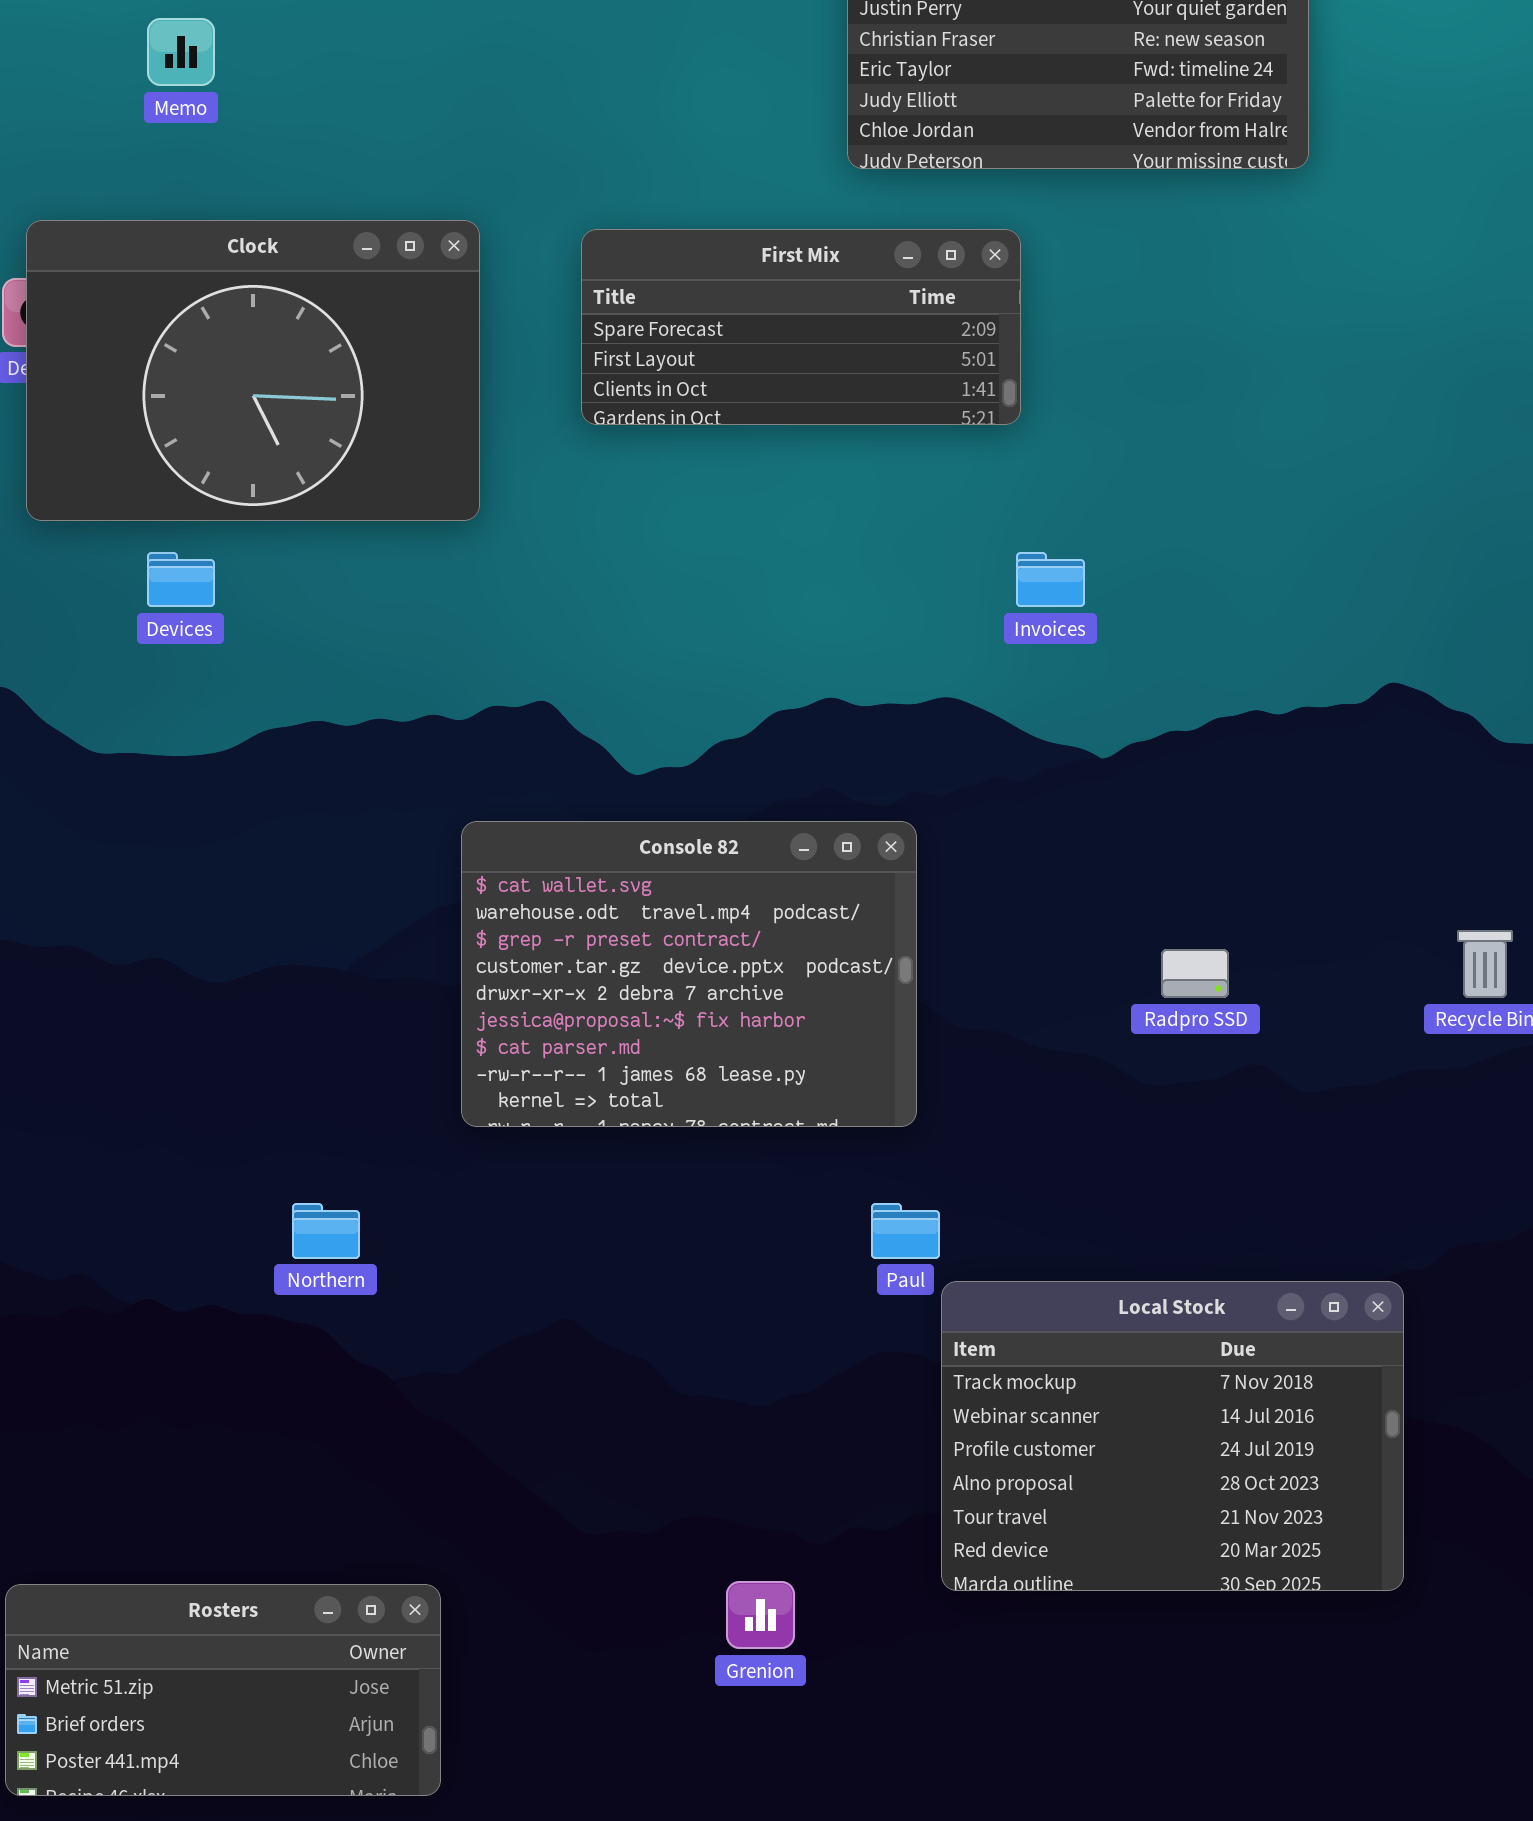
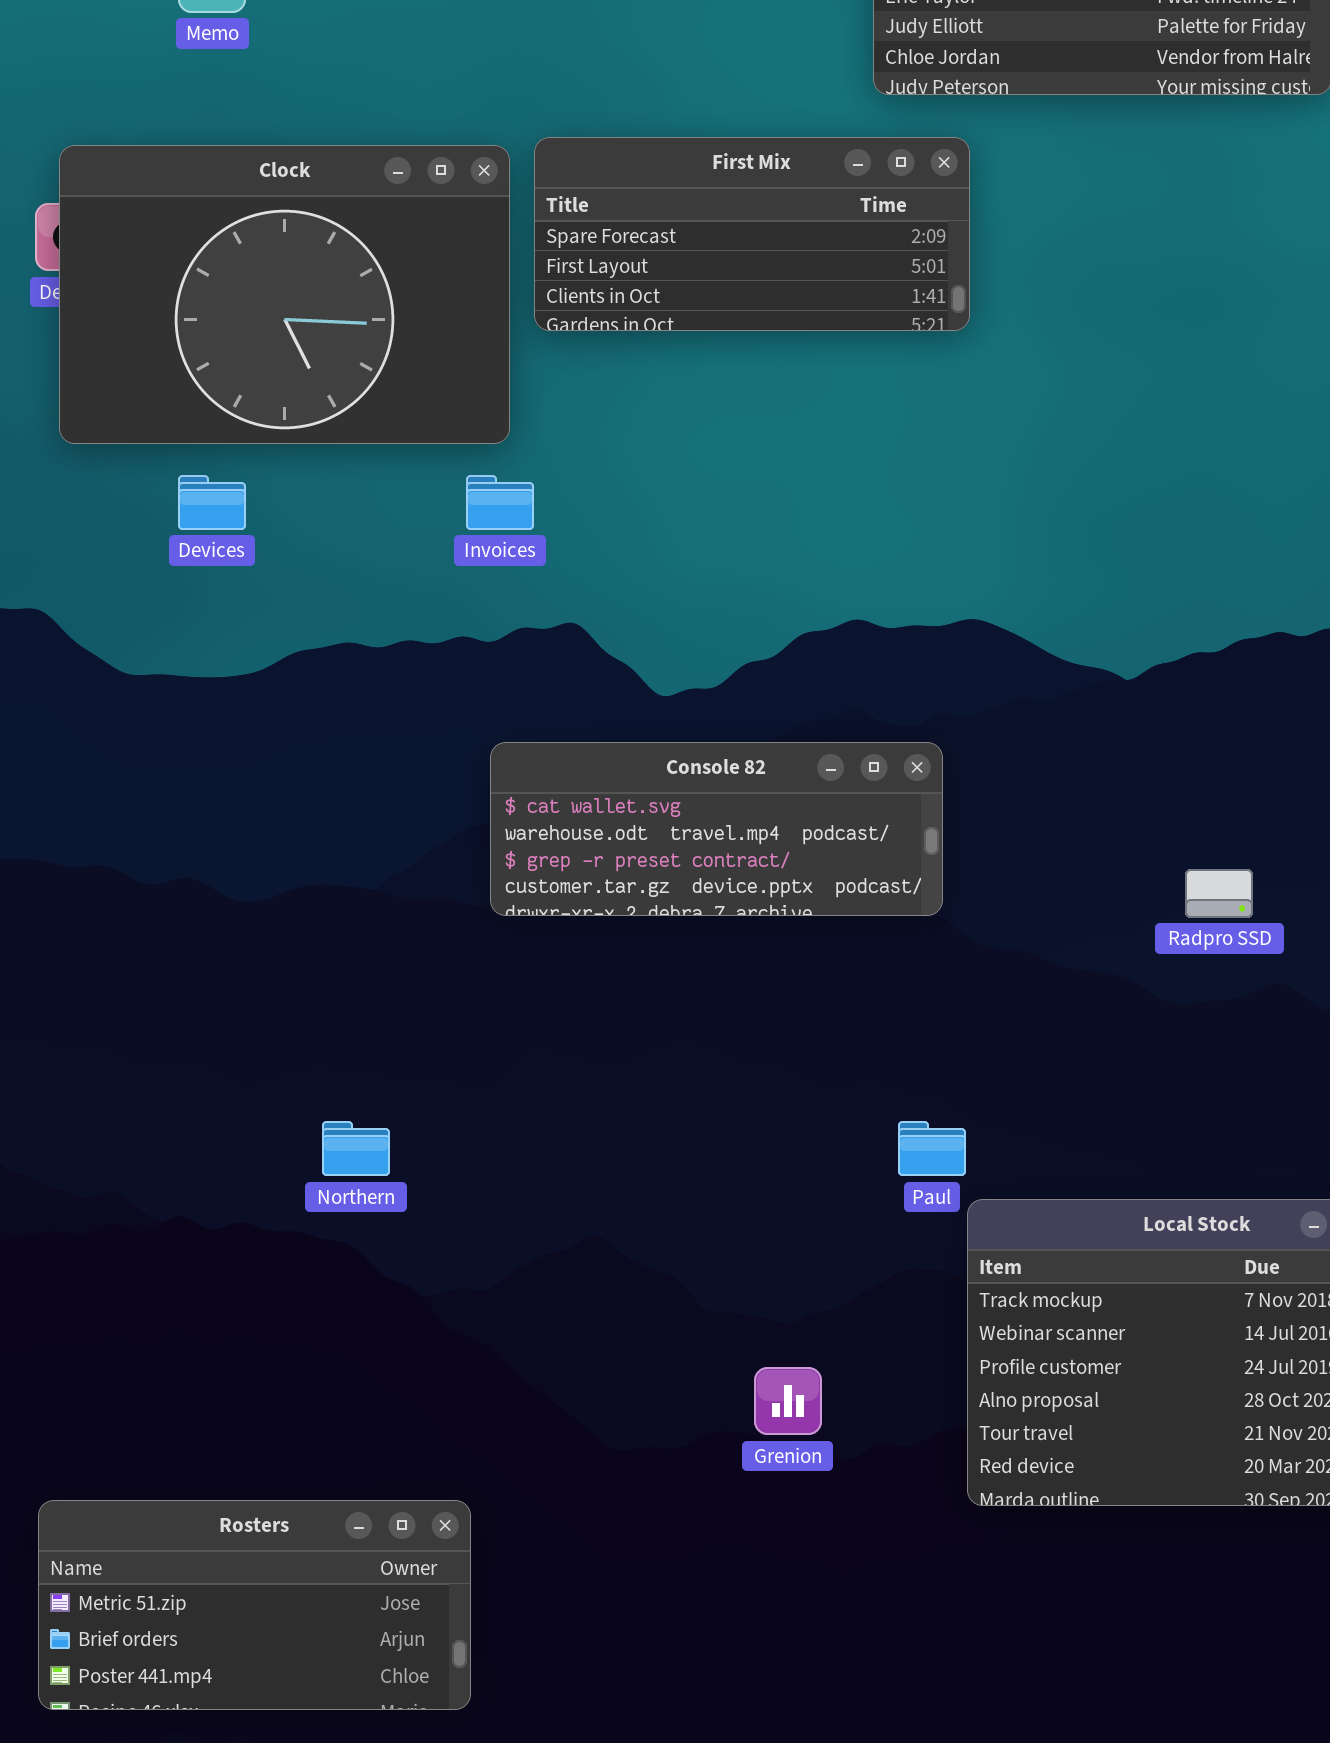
First Mix: [581,229,1021,425] -> [534,137,970,331], moved
Invoices: [1016,552,1085,607] -> [466,475,534,530], moved
Console 82: [461,821,917,1127] -> [490,742,943,916], resized
Grenion: [726,1581,795,1649] -> [754,1367,822,1435], moved

